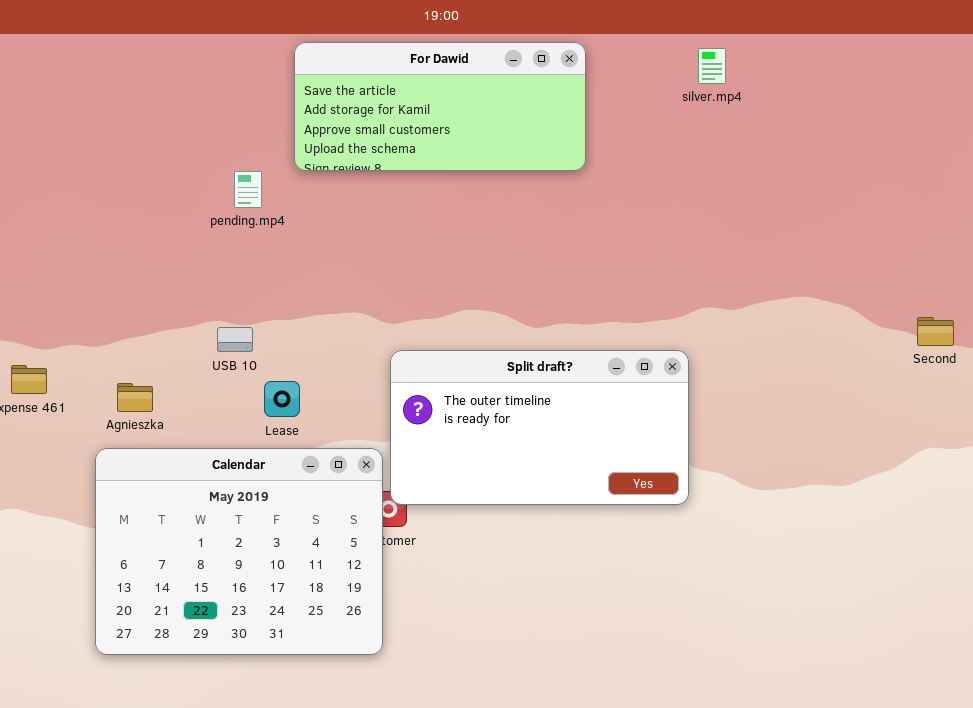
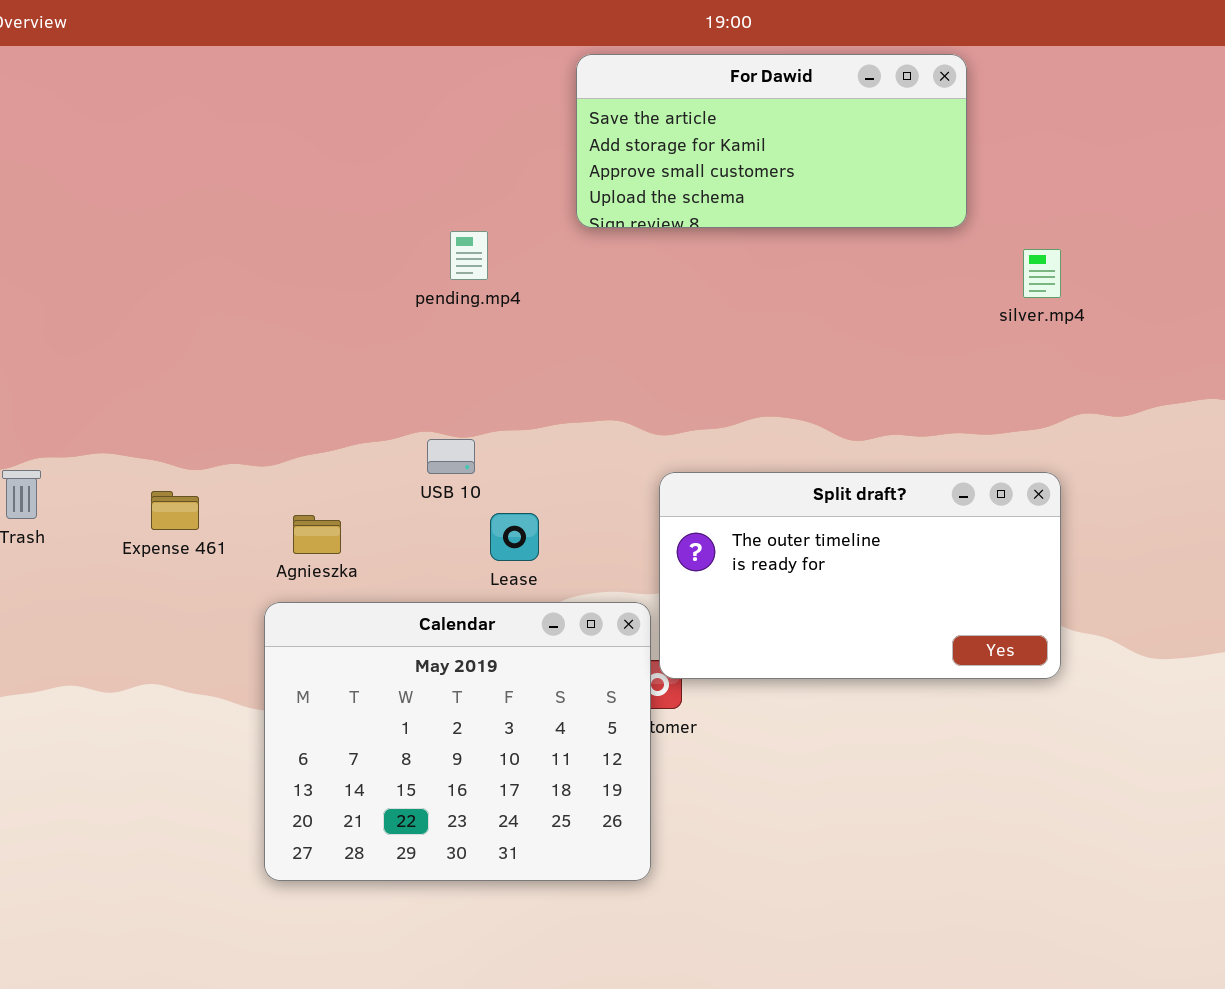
For Dawid: [294,42,586,171] -> [576,54,967,228], moved
silver.mp4: [698,48,726,84] -> [1023,249,1061,298], moved

